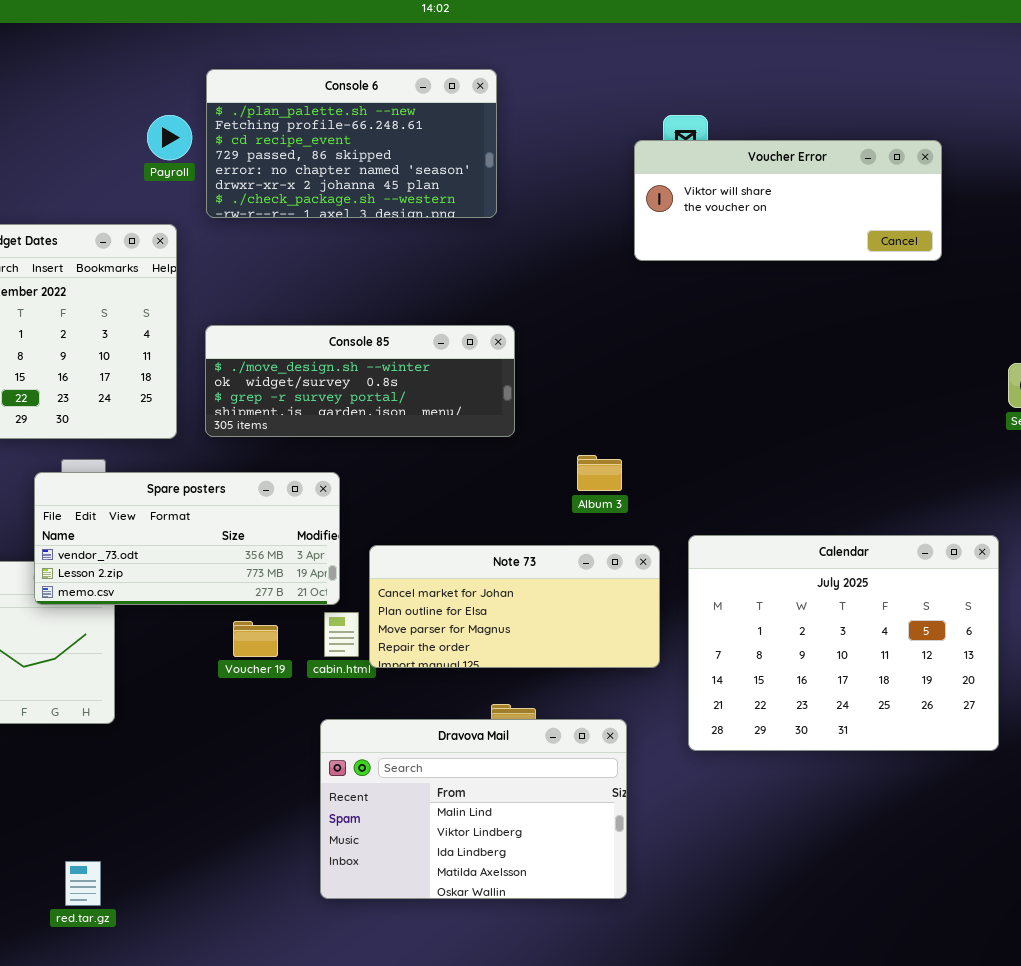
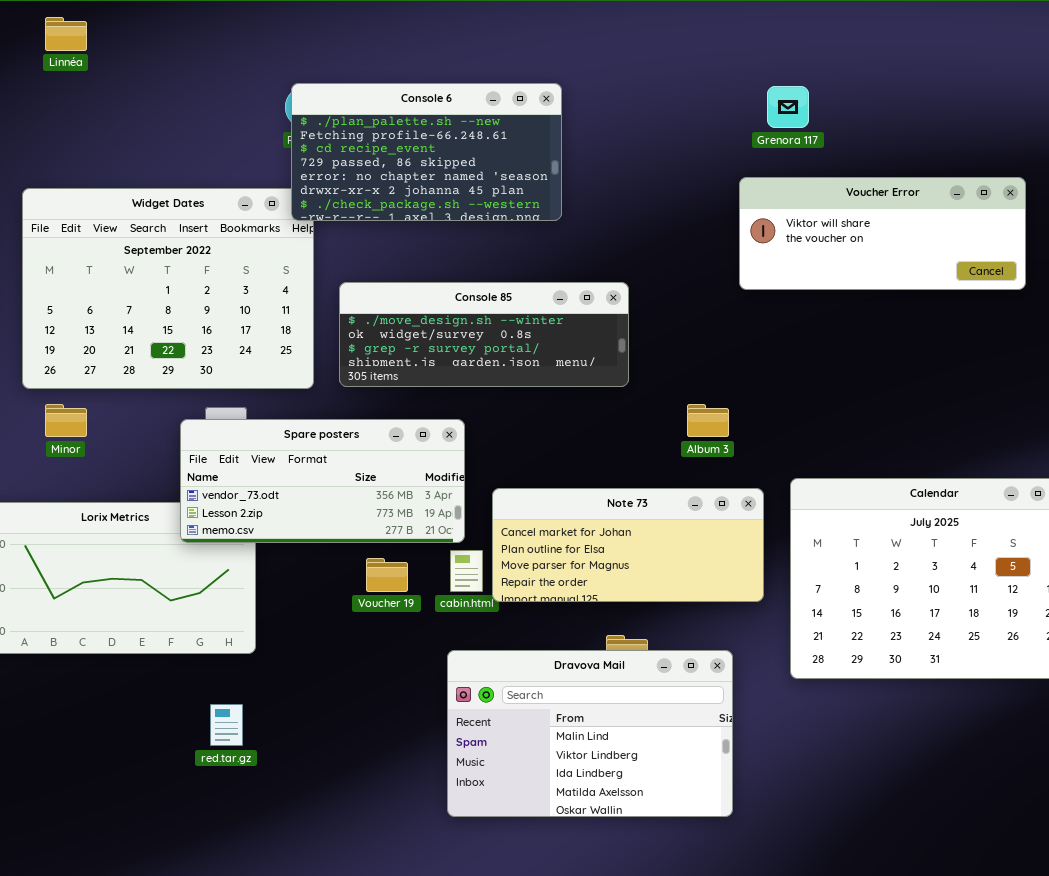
Console 6: [206,69,497,218] -> [291,83,562,221], moved
Voucher Error: [634,140,942,261] -> [739,177,1026,290], moved
red.tar.gz: [65,861,101,906] -> [210,704,243,746], moved

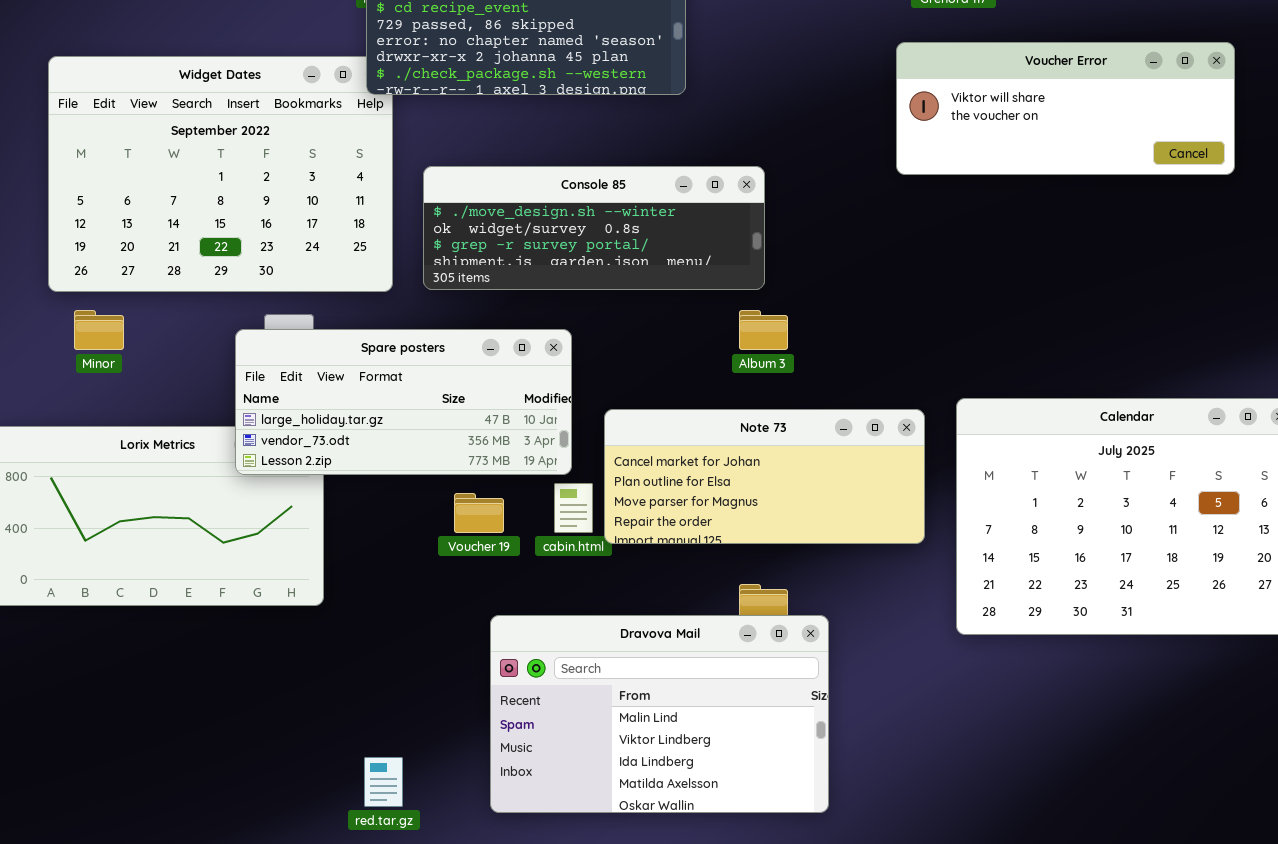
Album 3: [687,404,729,437] -> [739,310,788,350], moved
Spare posters: [180,419,465,543] -> [235,329,572,475], scrolled up 1 row
Dravova Mail: [447,650,733,817] -> [490,615,829,813], moved
red.tar.gz: [210,704,243,746] -> [364,757,403,807], moved

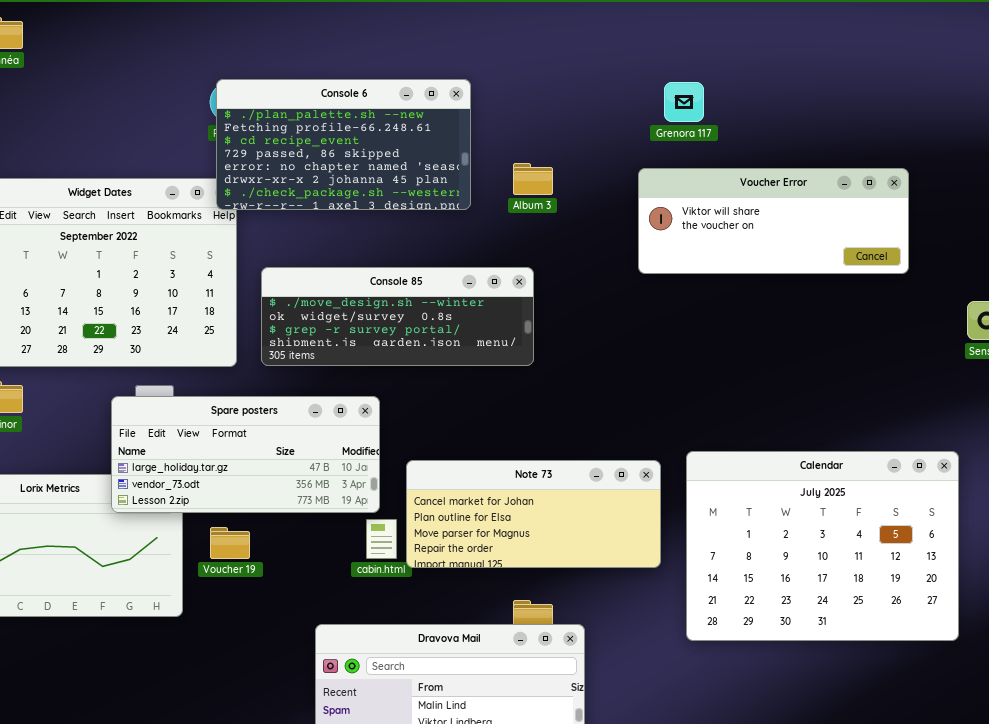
Album 3: [739,310,788,350] -> [513,163,553,195], moved
Voucher 19: [454,493,504,533] -> [210,527,250,559], moved

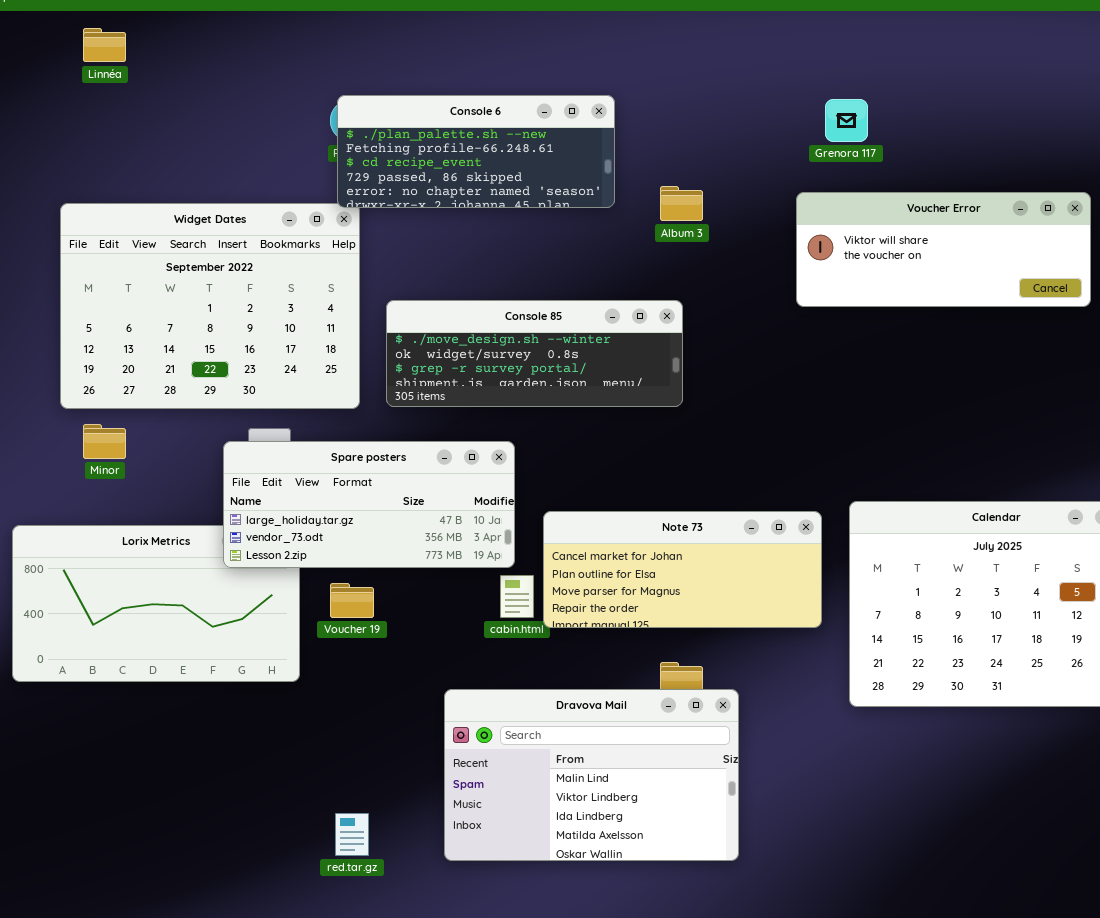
Console 6: [216,79,471,210] -> [337,95,615,208], resized

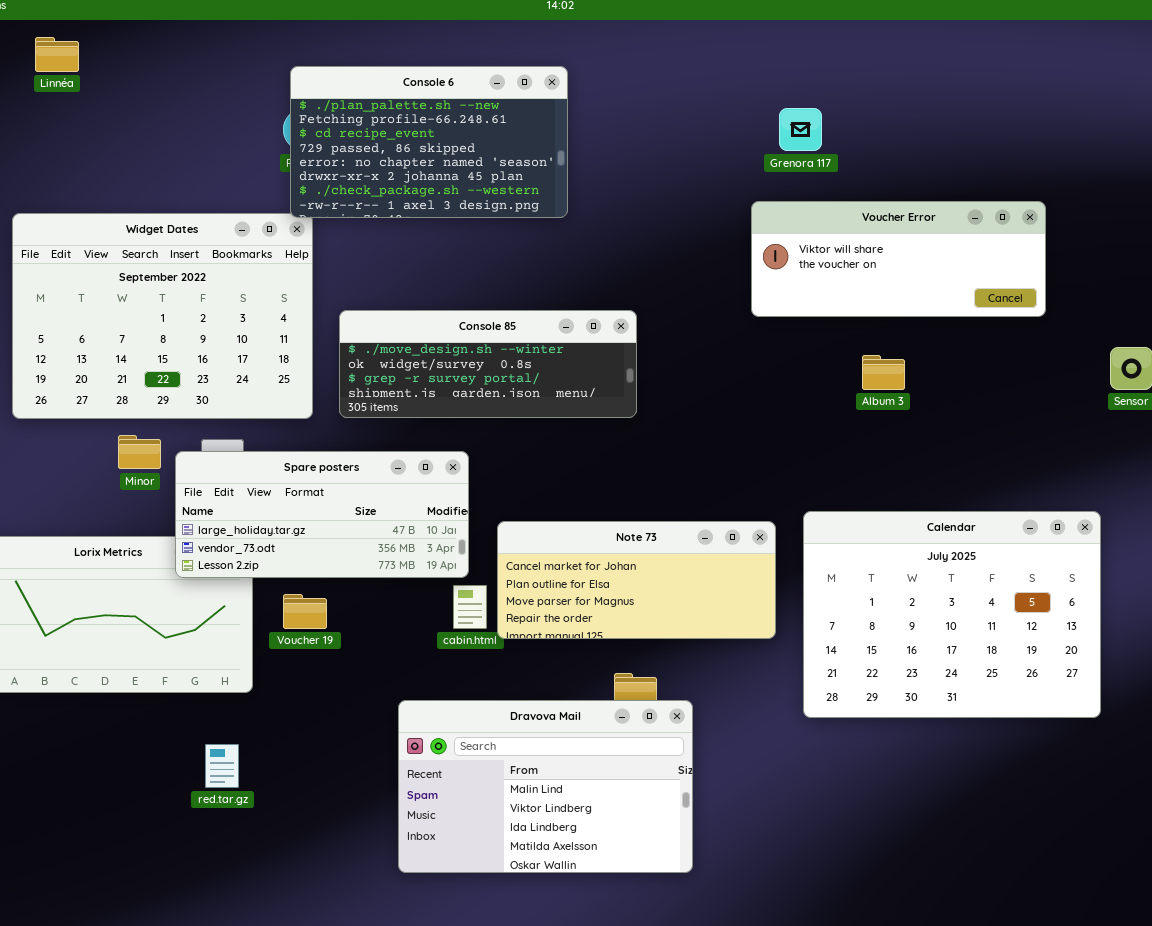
Console 6: [337,95,615,208] -> [290,66,568,218], resized
Album 3: [660,186,703,221] -> [862,355,905,390], moved
Minor: [83,424,126,459] -> [118,435,161,469], moved
red.tar.gz: [335,813,369,856] -> [205,744,239,788], moved

